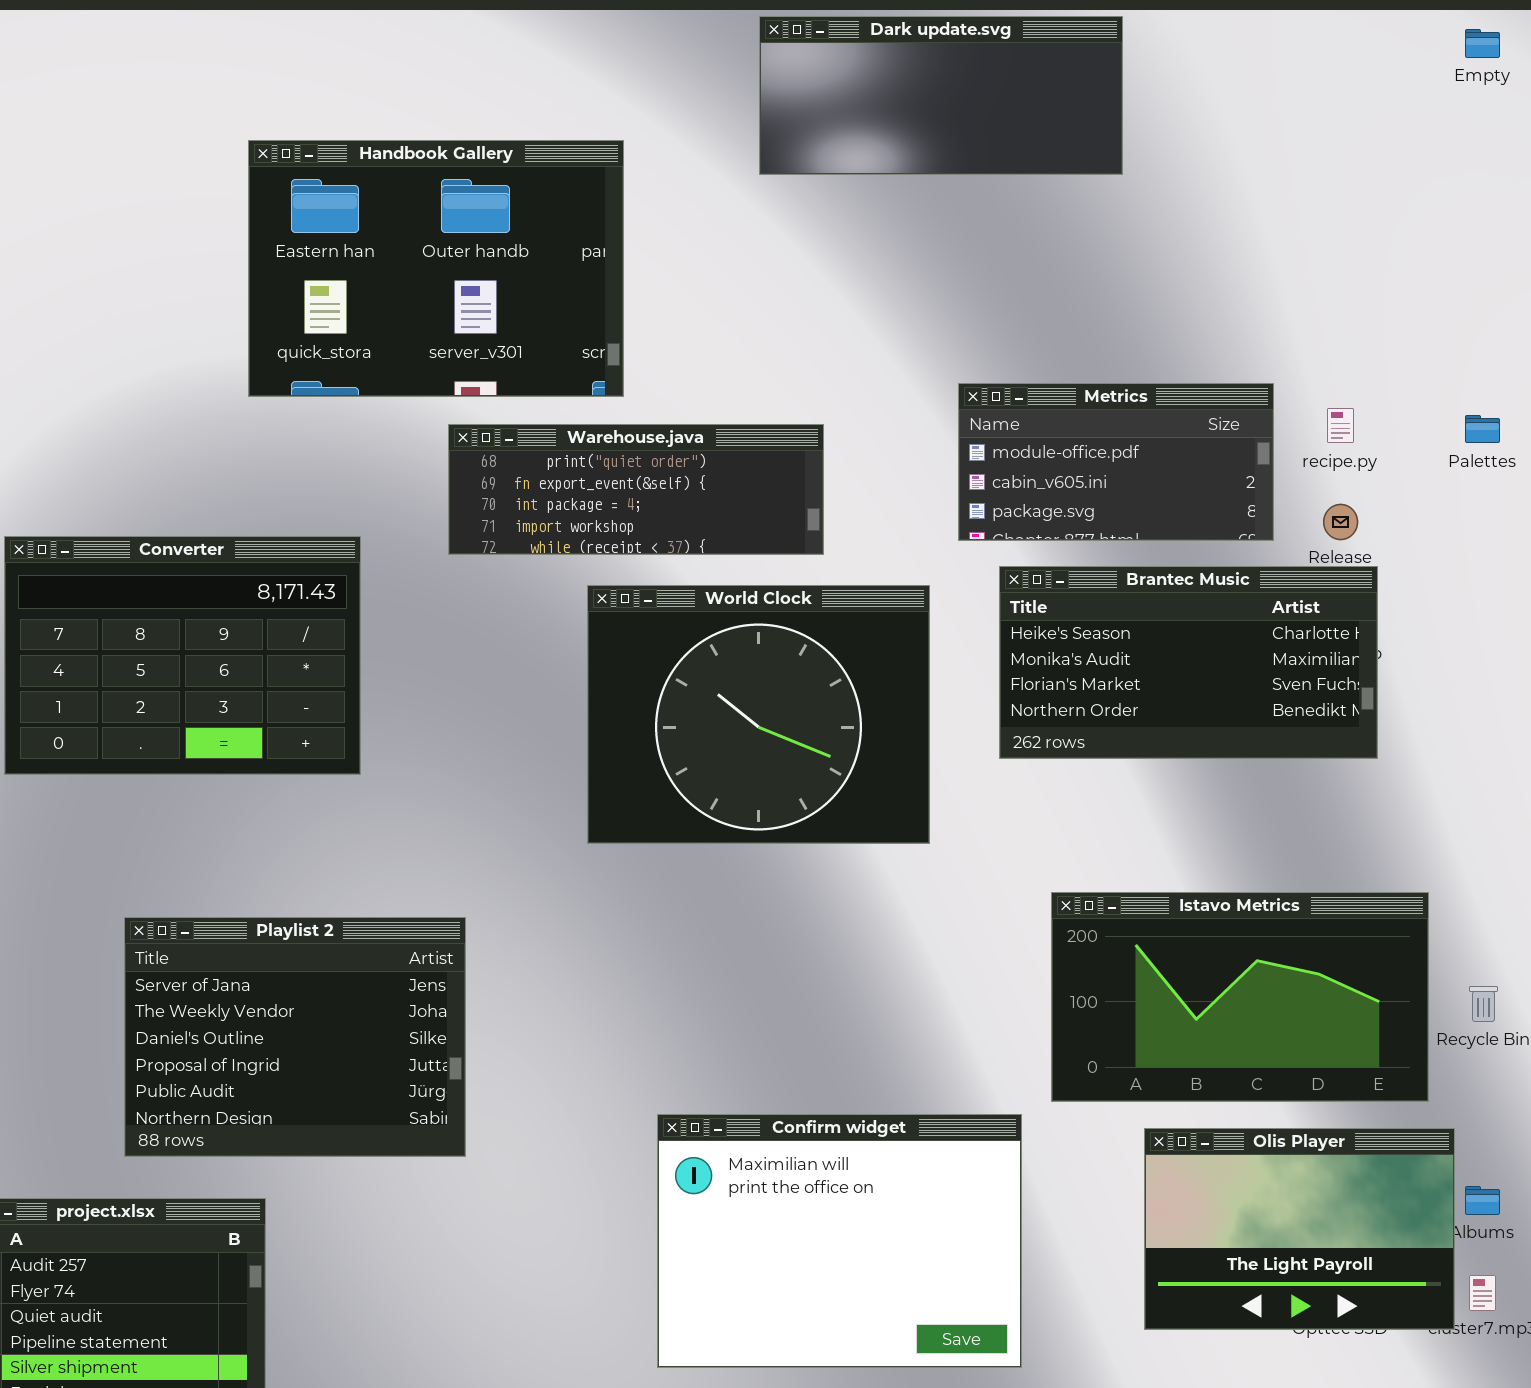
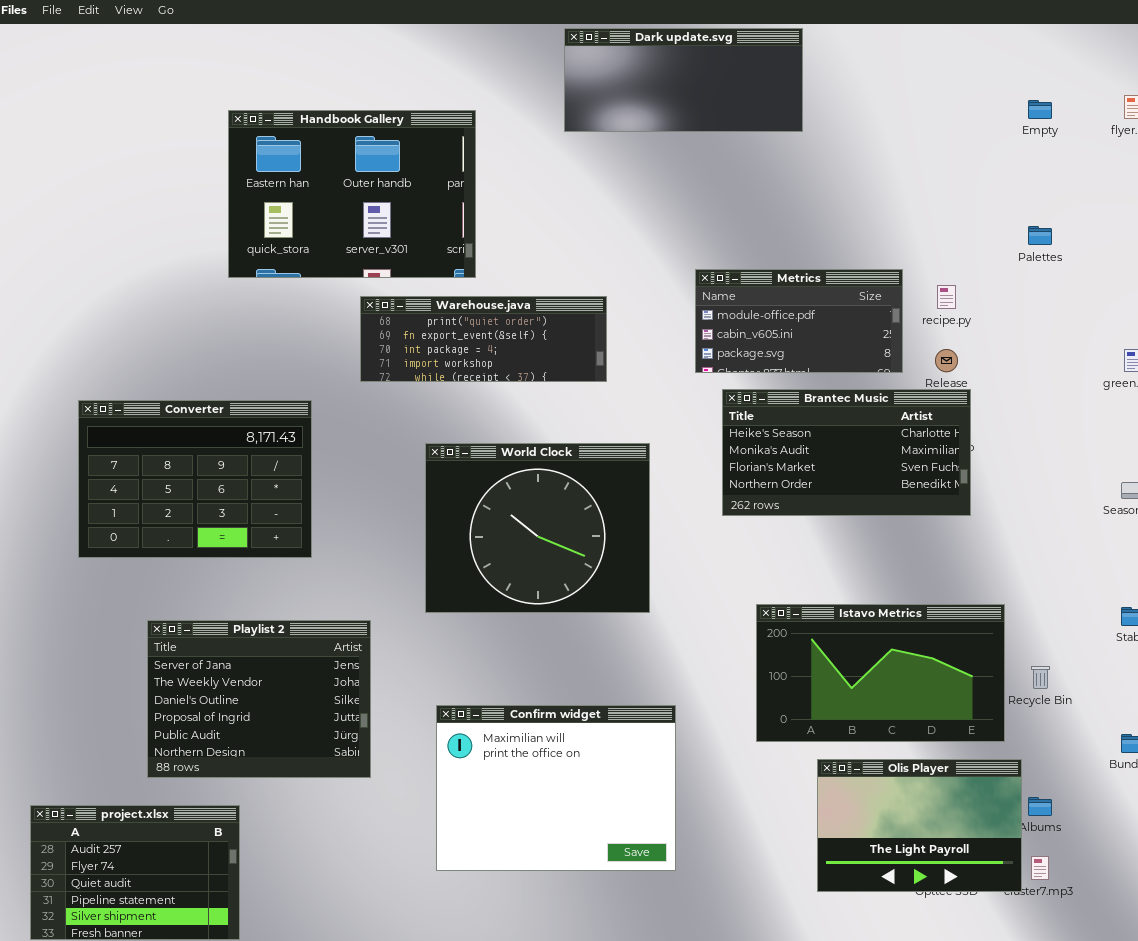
Empty: [1465,29,1500,58] -> [1028,100,1052,119], moved
Palettes: [1465,415,1500,443] -> [1028,226,1052,245], moved
Converter: [4,536,361,775] -> [78,400,312,558], moved
World Clock: [587,585,930,844] -> [425,443,650,613], moved
Confirm widget: [657,1114,1022,1368] -> [436,705,676,871], moved

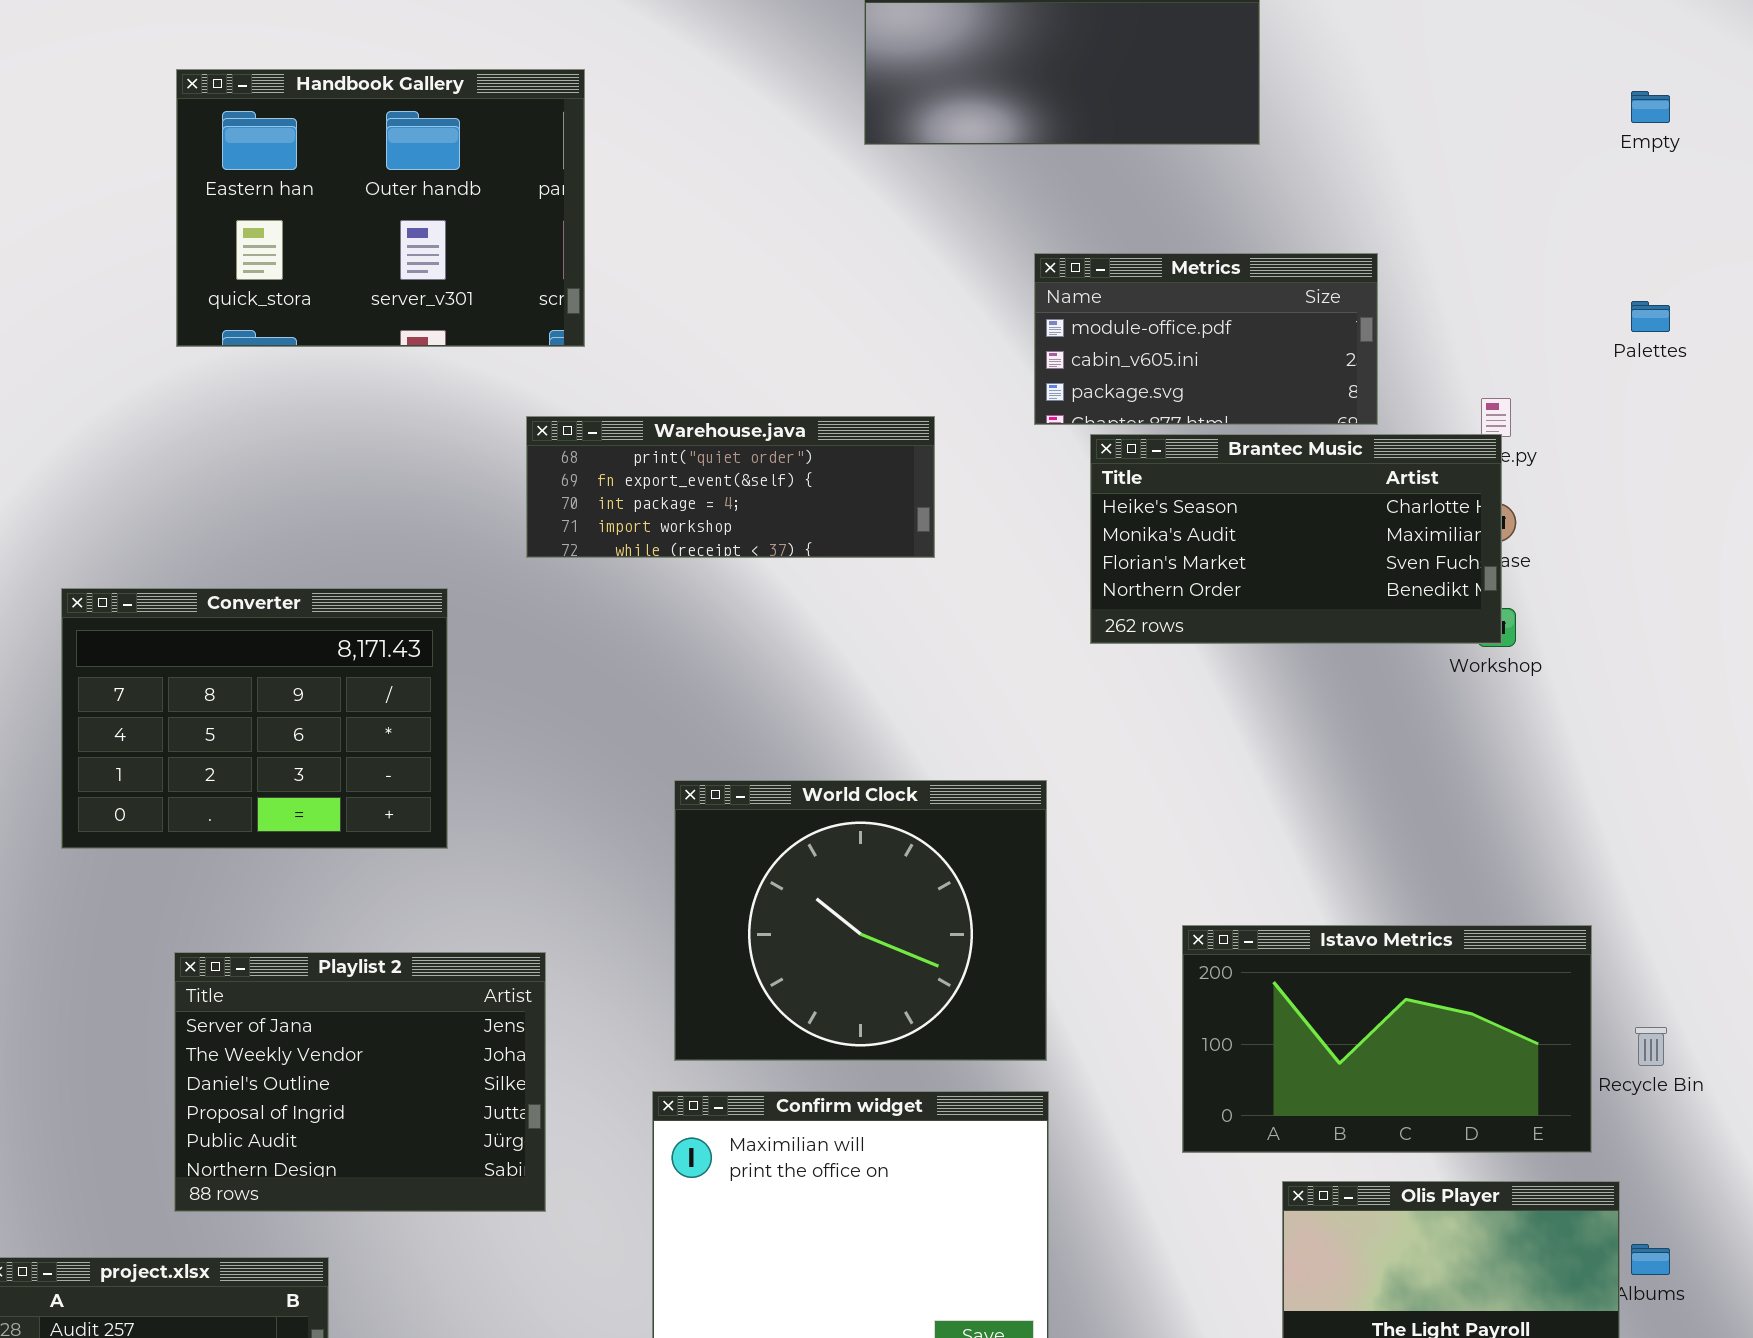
Handbook Gallery: [228,110,476,278] -> [176,69,585,347], moved
Metrics: [695,269,903,373] -> [1034,253,1378,425], moved
Brantec Music: [722,389,971,516] -> [1090,434,1502,644], moved
World Clock: [425,443,650,613] -> [674,780,1047,1061], moved

